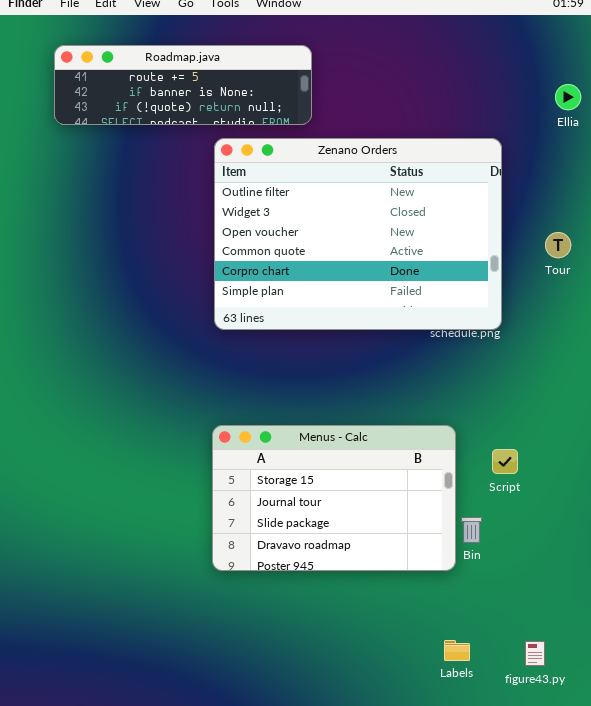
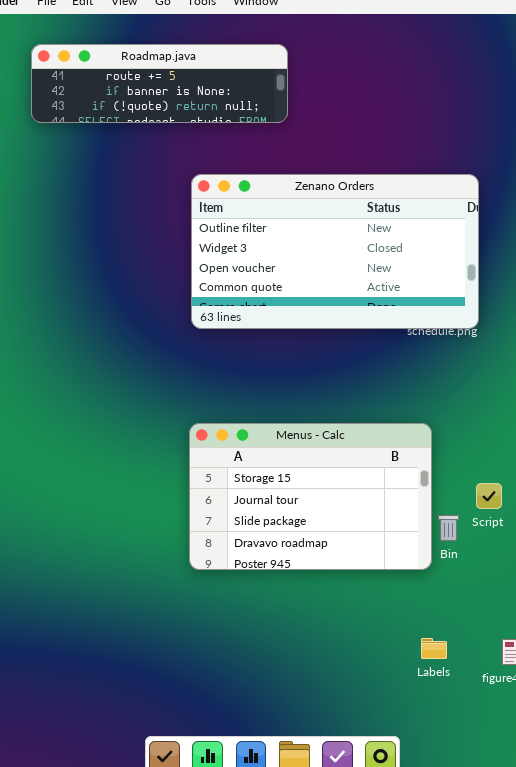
Zenano Orders: [214,138,502,330] -> [191,174,479,329], resized
Script: [492,449,518,474] -> [476,483,502,509], moved

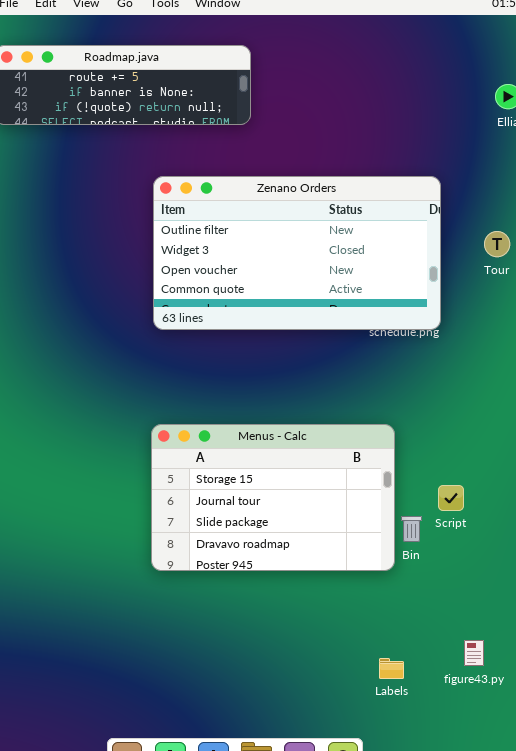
Labels: [421,638,447,659] -> [379,658,404,679], moved

